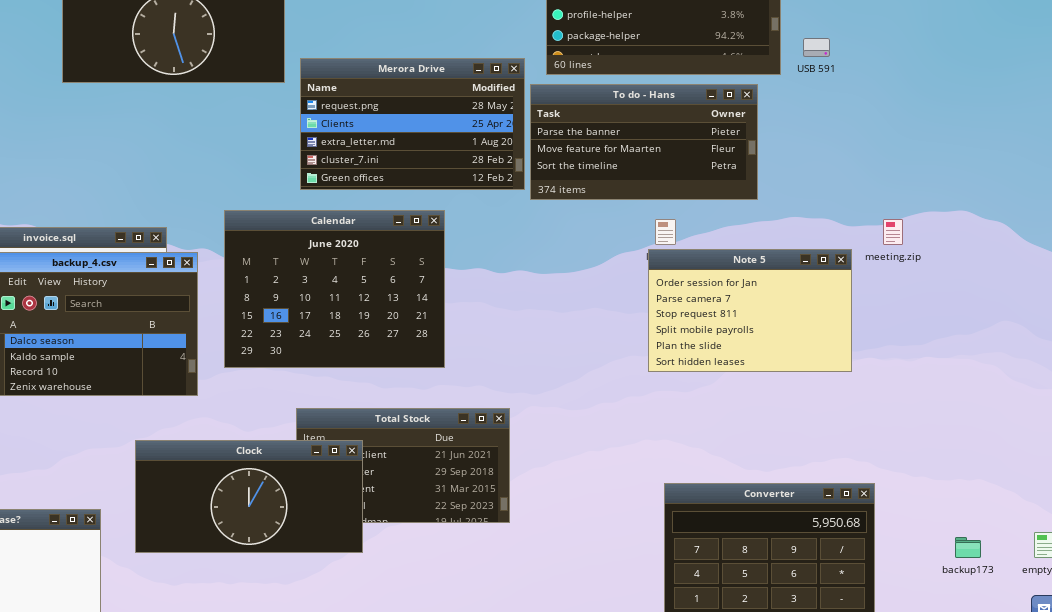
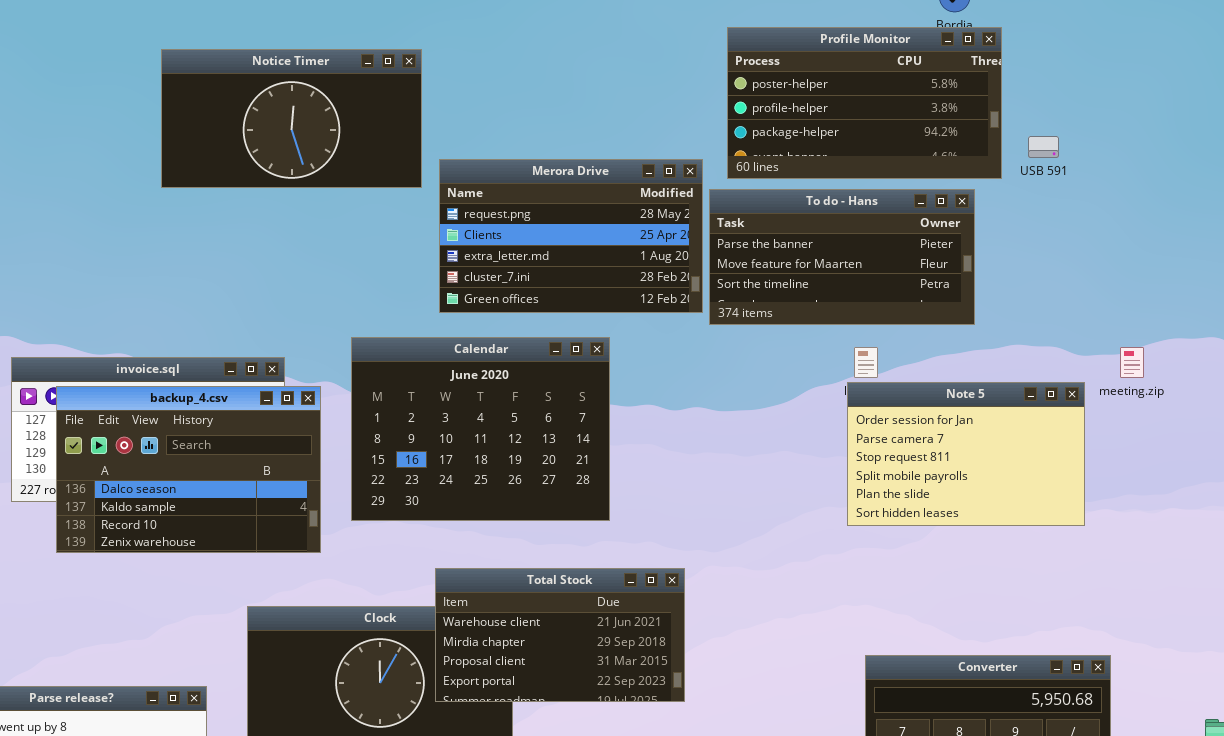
Total Stock: [296,408,510,523] -> [435,568,685,702], raised

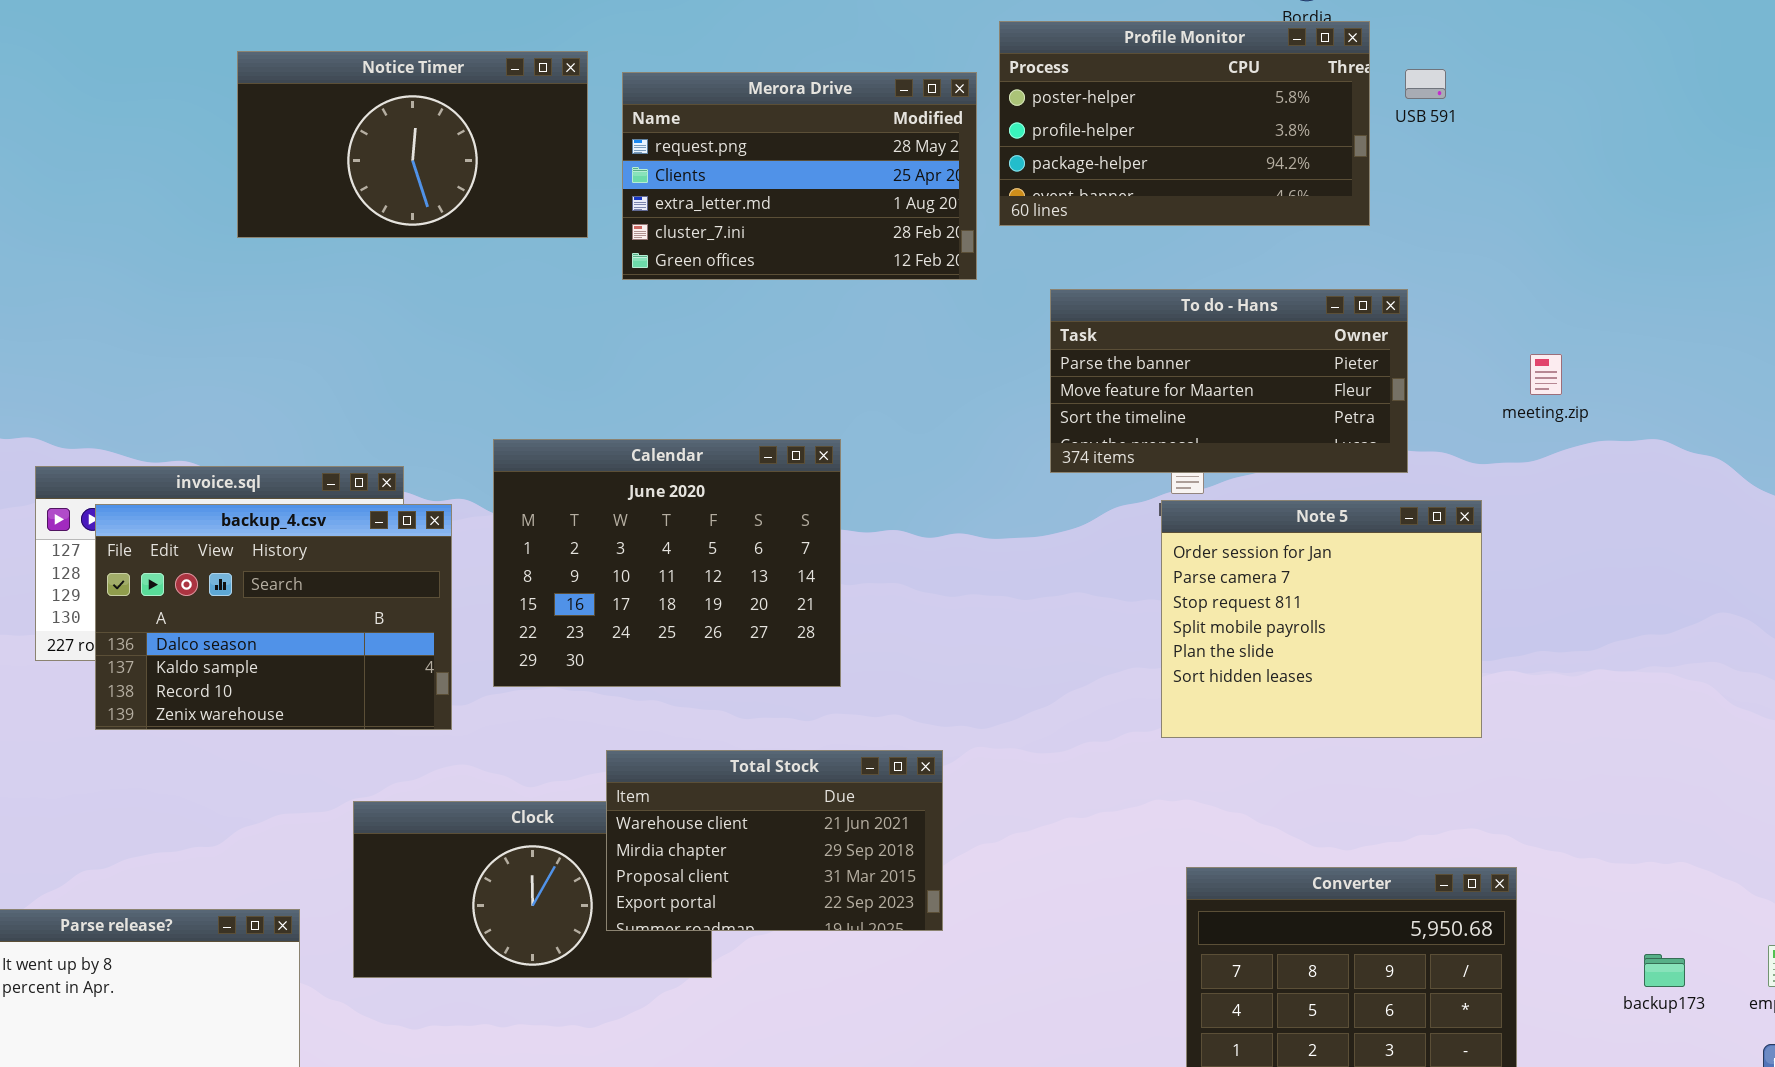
USB 591: [1028,136,1059,158] -> [1405,69,1446,99], moved
Merora Drive: [439,159,703,313] -> [622,72,977,280], moved
To do - Hans: [709,189,975,325] -> [1050,289,1408,473], moved
meeting.zip: [1120,347,1144,378] -> [1530,354,1562,395], moved
Note 5: [847,382,1085,526] -> [1161,500,1482,738], resized

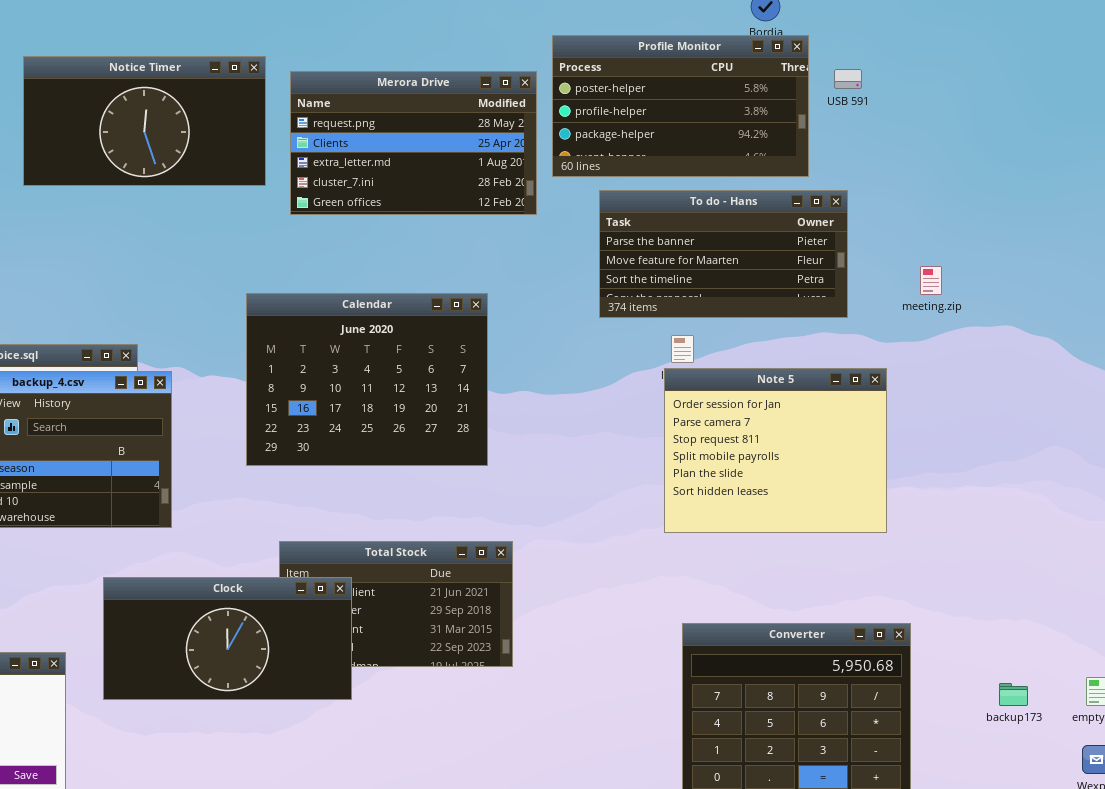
To do - Hans: [1050,289,1408,473] -> [599,190,848,318], moved
Calendar: [493,439,841,687] -> [246,293,488,466], moved
Clock: [353,801,712,978] -> [103,577,352,700], raised

